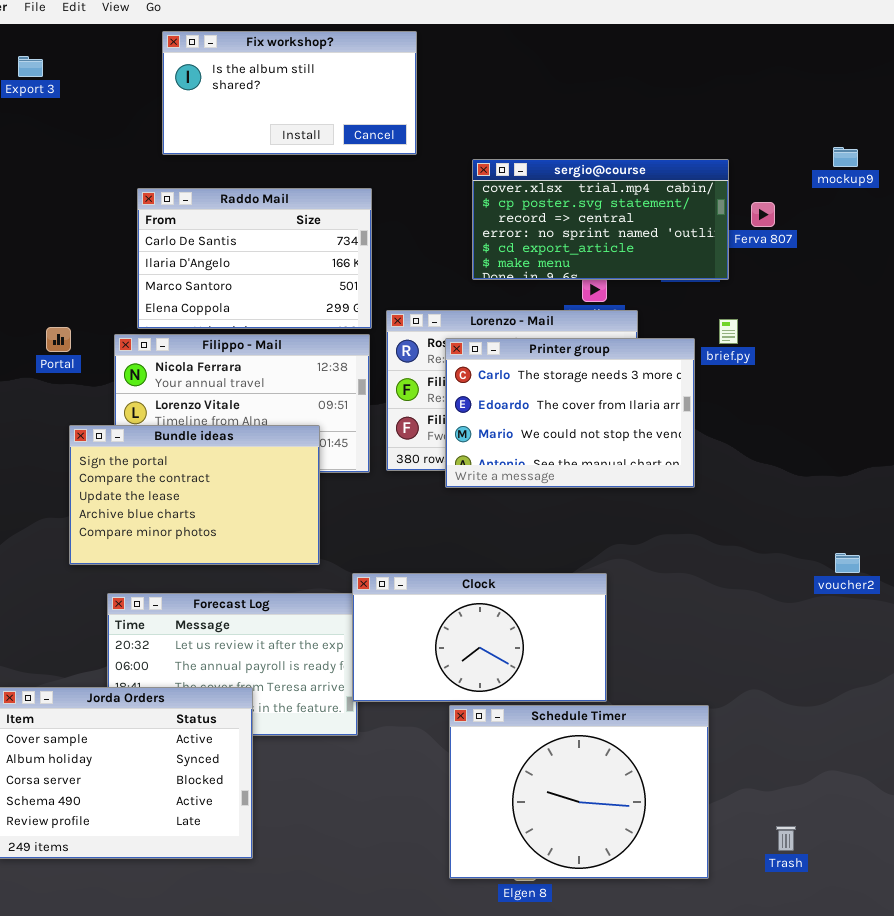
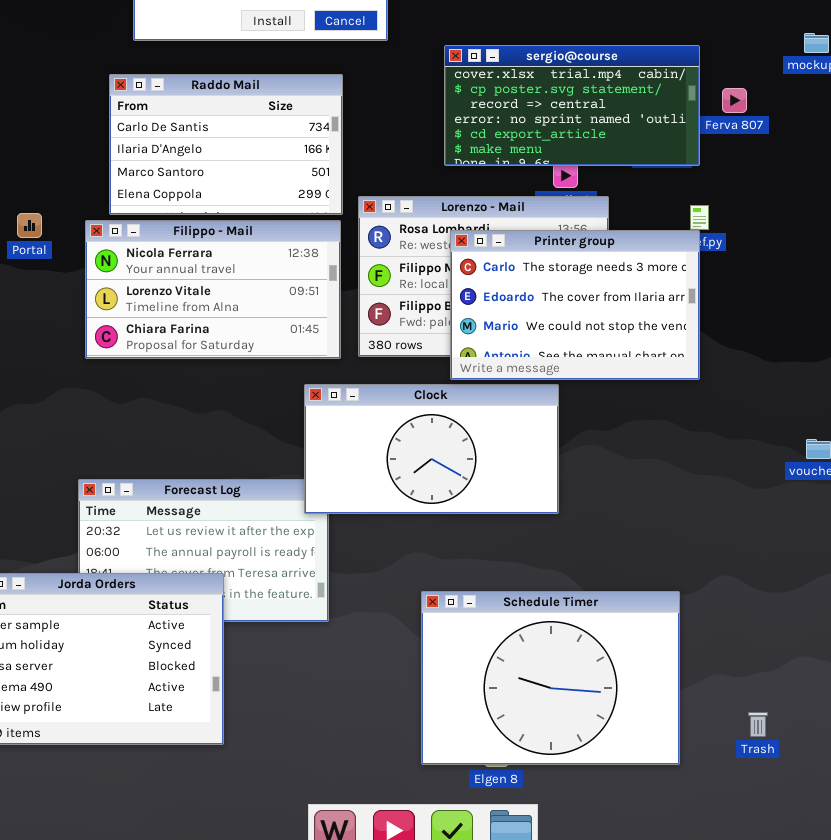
Printer group: [445,338,695,488] -> [450,230,700,380], moved
Bundle ideas: [69,425,320,565] -> none, closed
Clock: [352,573,607,702] -> [304,384,559,514], moved

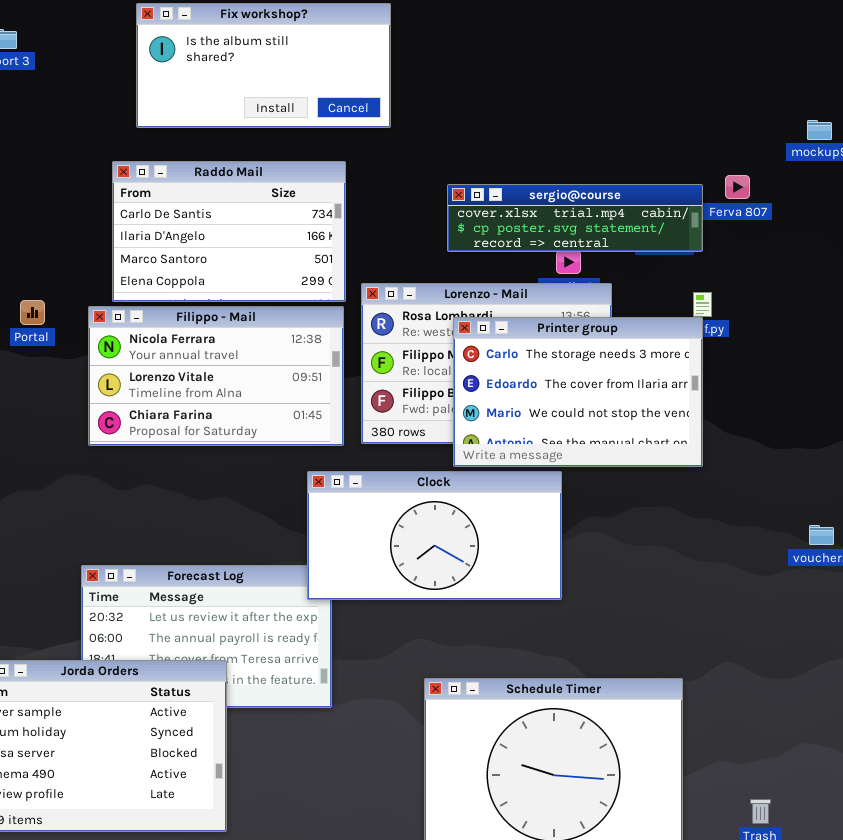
sergio@course: [444,45,700,166] -> [447,184,703,252], resized

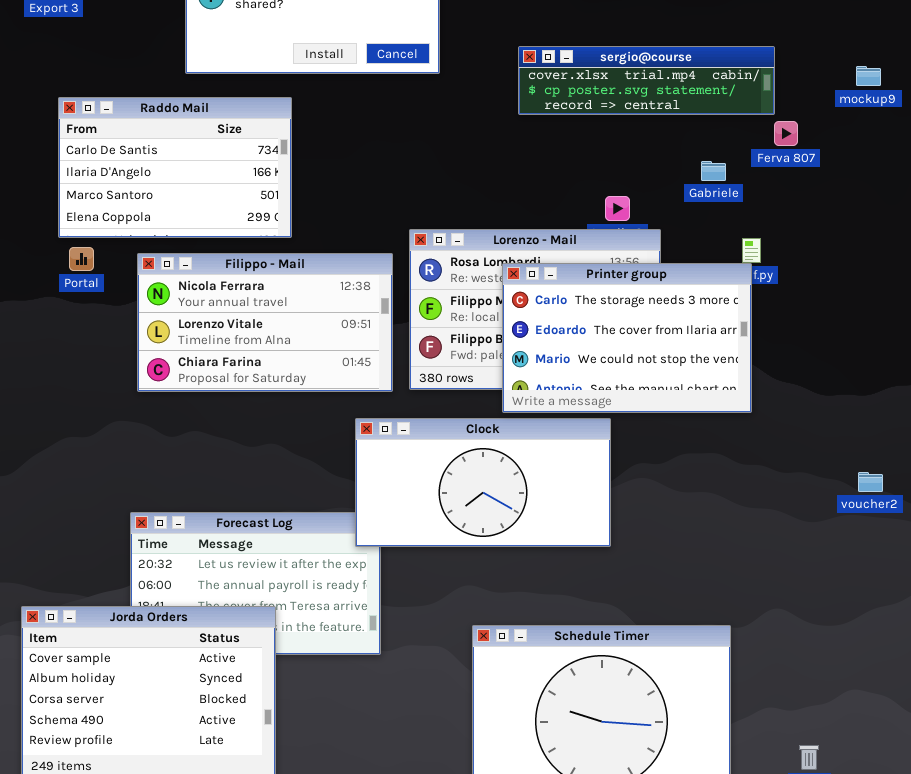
Raddo Mail: [112,161,346,302] -> [58,97,292,238], moved
sergio@course: [447,184,703,252] -> [518,46,775,115], moved

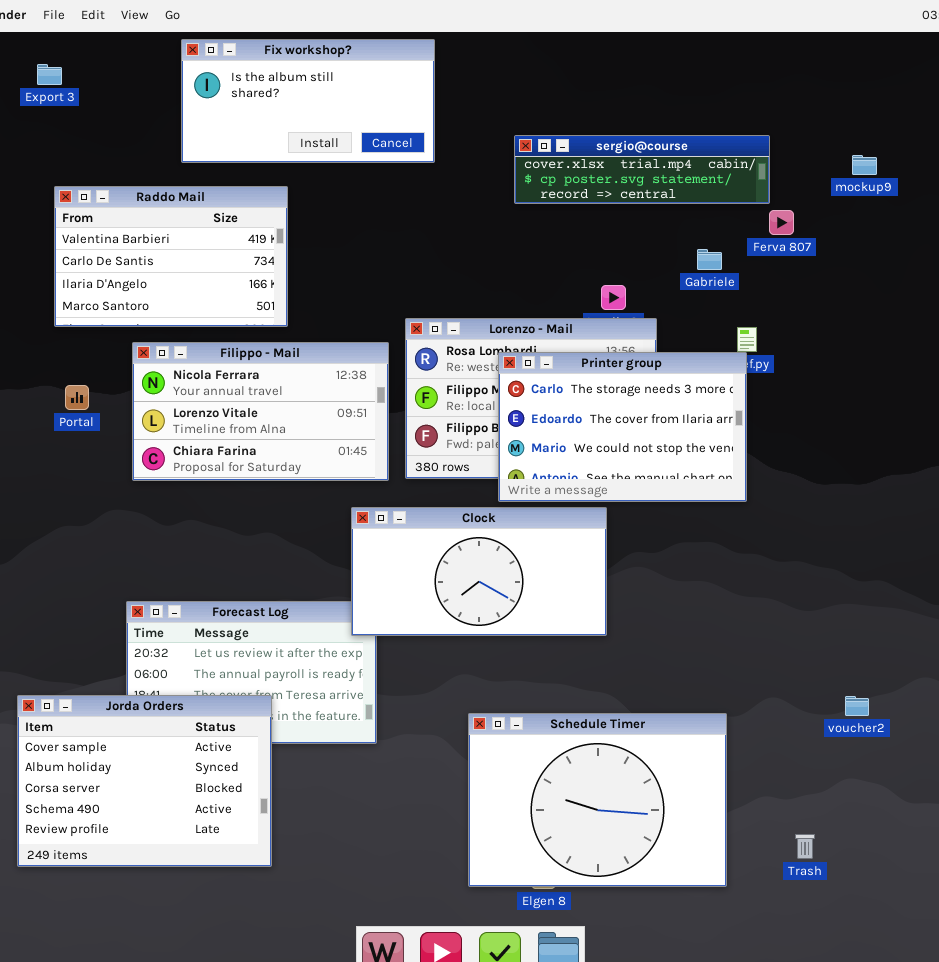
Raddo Mail: [58,97,292,238] -> [54,186,288,327], scrolled up 1 row
Portal: [69,247,94,271] -> [65,385,89,410], moved
voucher2: [858,472,883,492] -> [845,696,869,716], moved

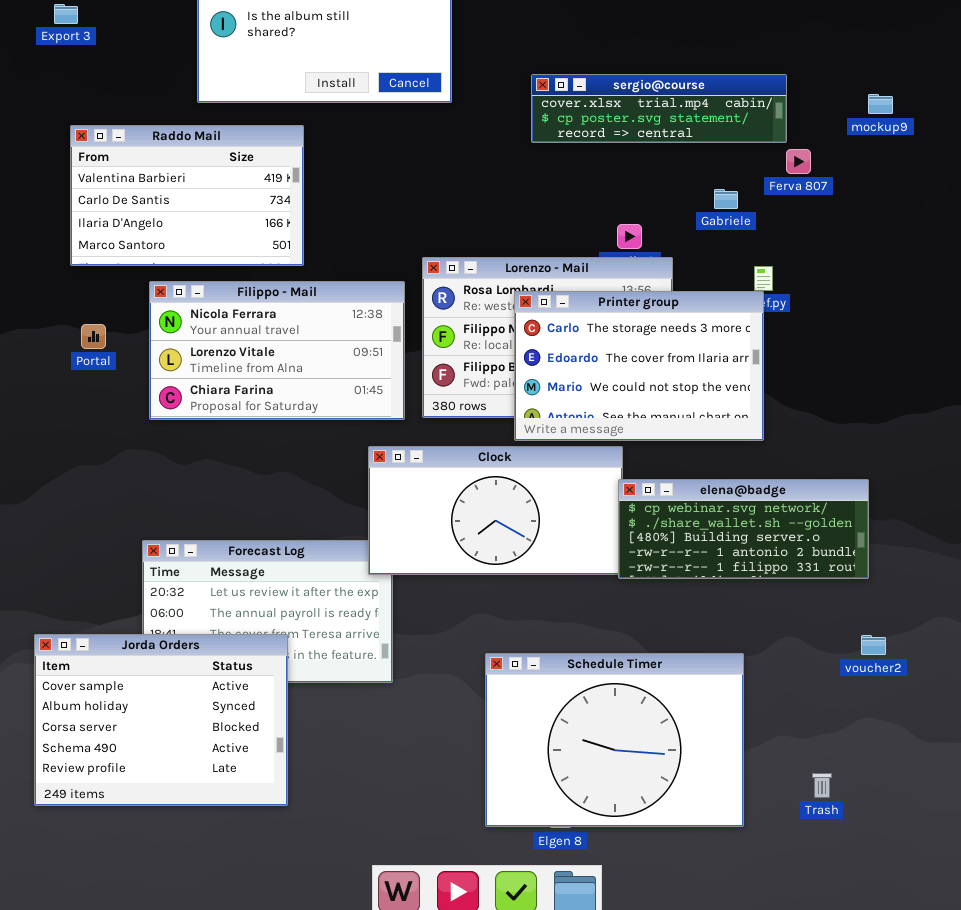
elena@badge: none -> [618,479,869,579], opened

